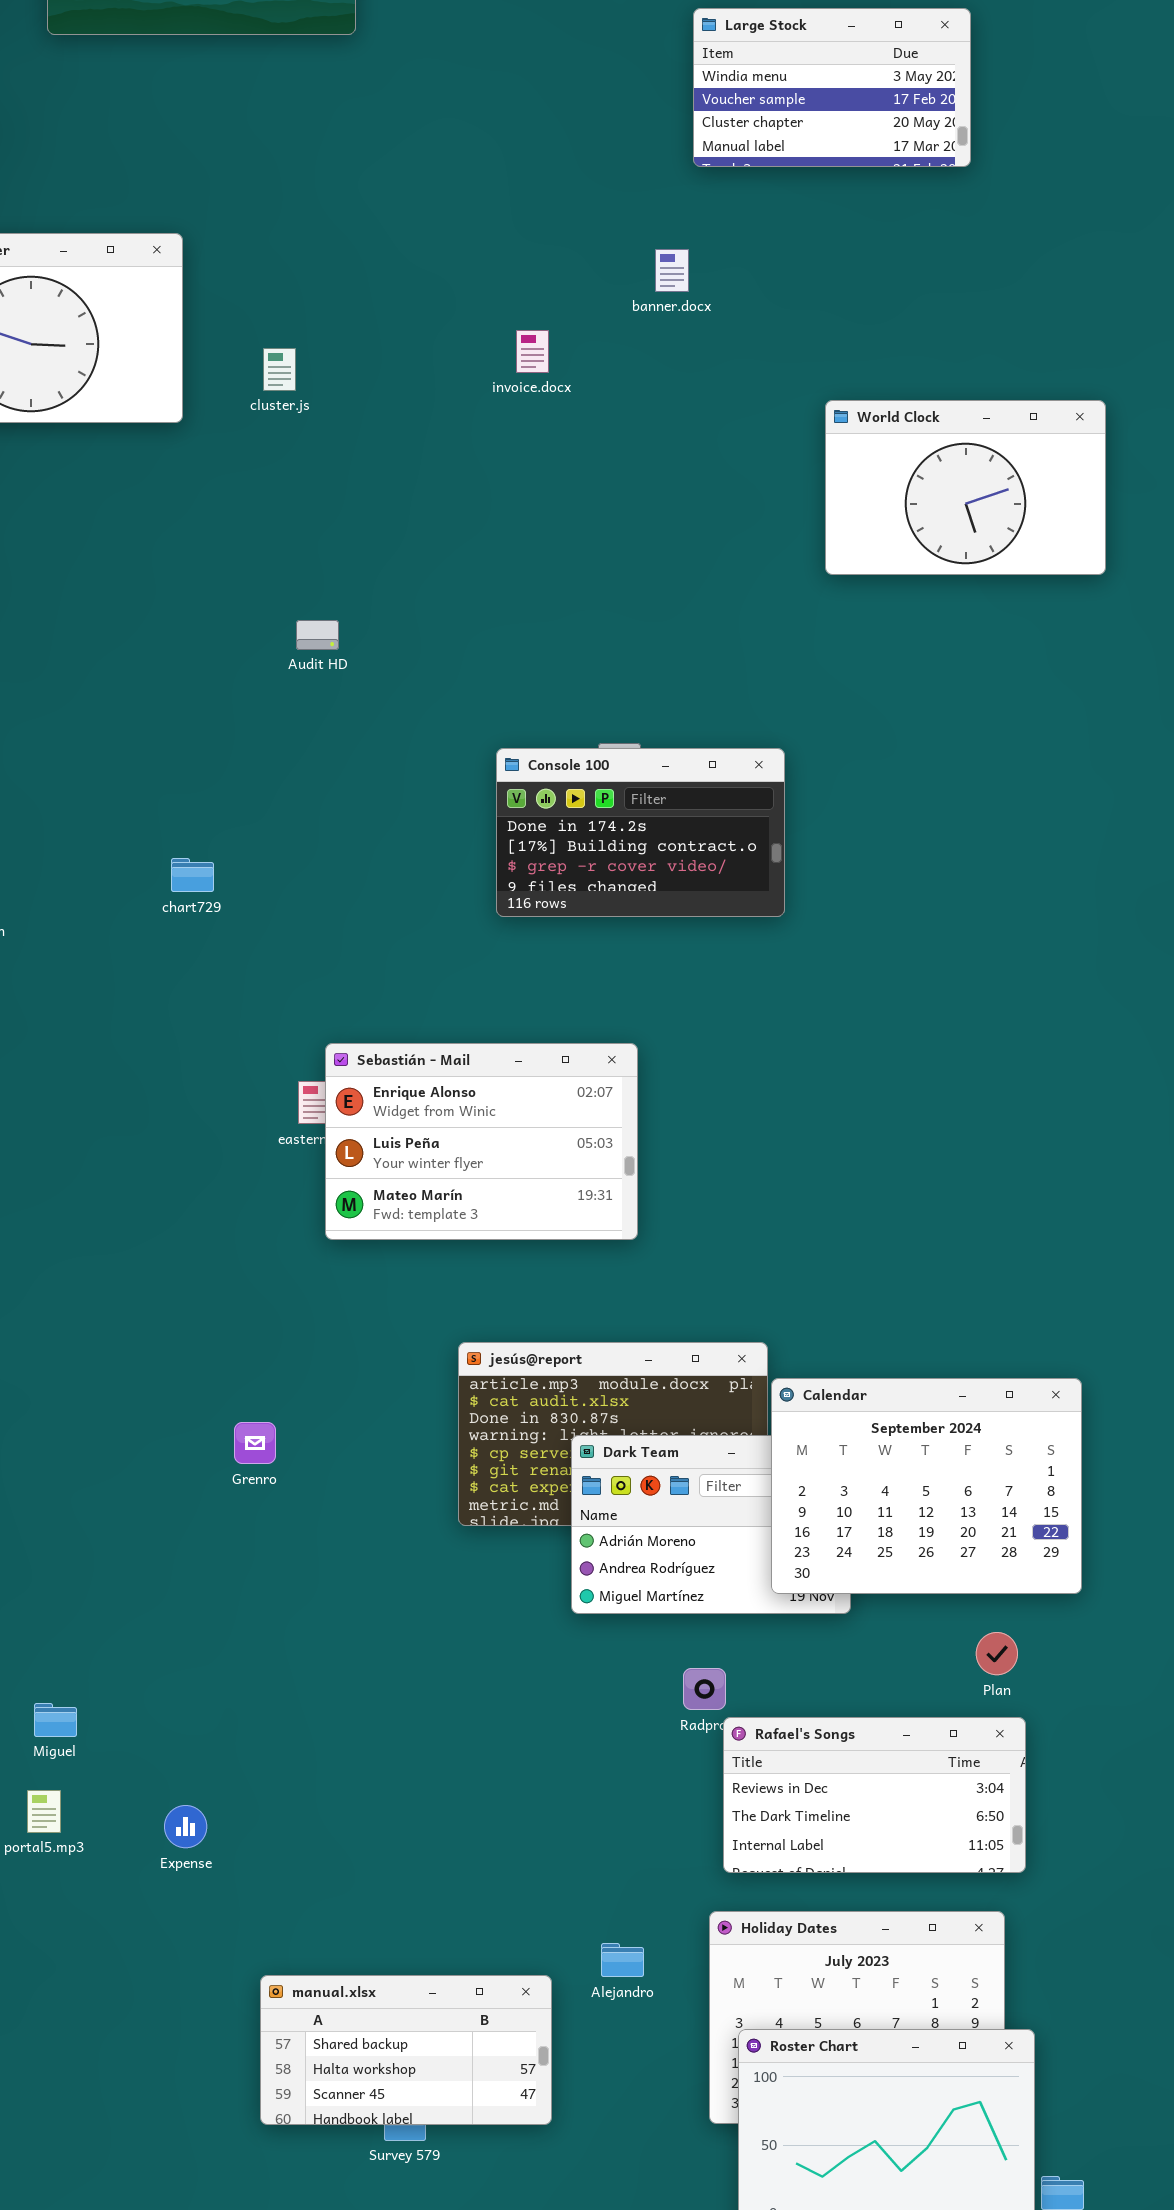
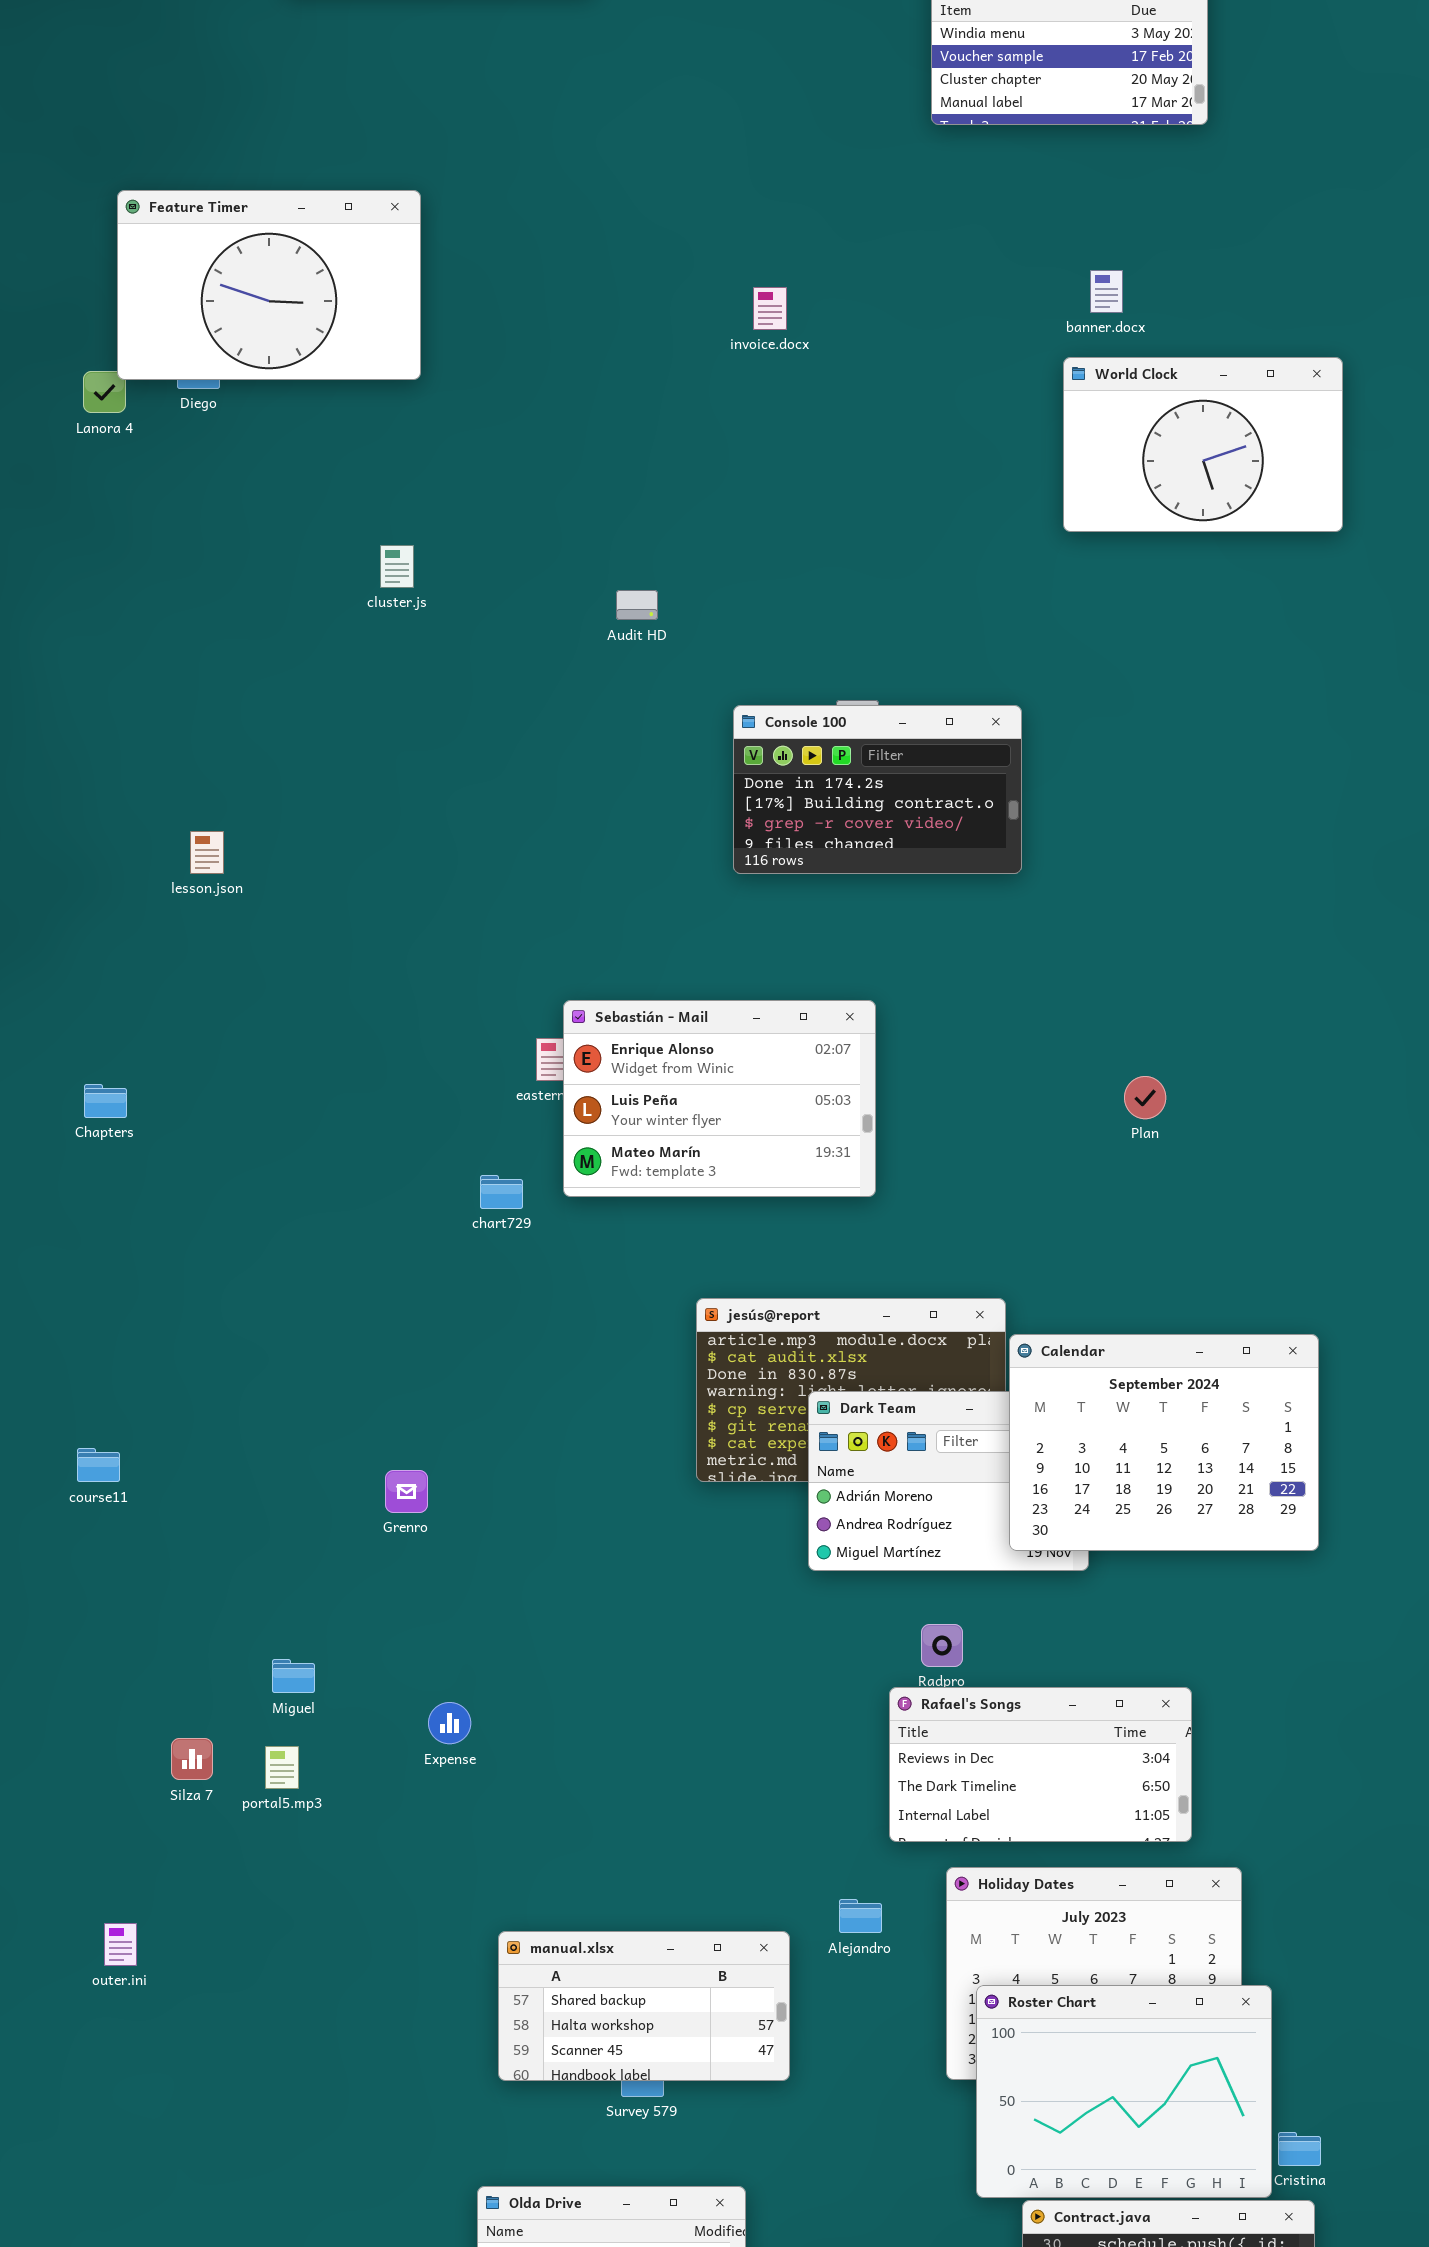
banner.docx: [655,249,689,292] -> [1090,270,1123,313], moved
cluster.js: [263,348,296,391] -> [380,545,414,588], moved
Audit HD: [296,620,339,650] -> [616,590,658,620], moved
chart729: [171,858,214,892] -> [480,1175,523,1209], moved
Grenro: [234,1422,276,1464] -> [385,1470,428,1513], moved
Plan: [976,1632,1018,1675] -> [1124,1076,1166,1119], moved
Rafael's Songs: [723,1717,1026,1873] -> [889,1687,1192,1842], moved
Expense: [164,1805,207,1848] -> [428,1702,471,1744], moved

